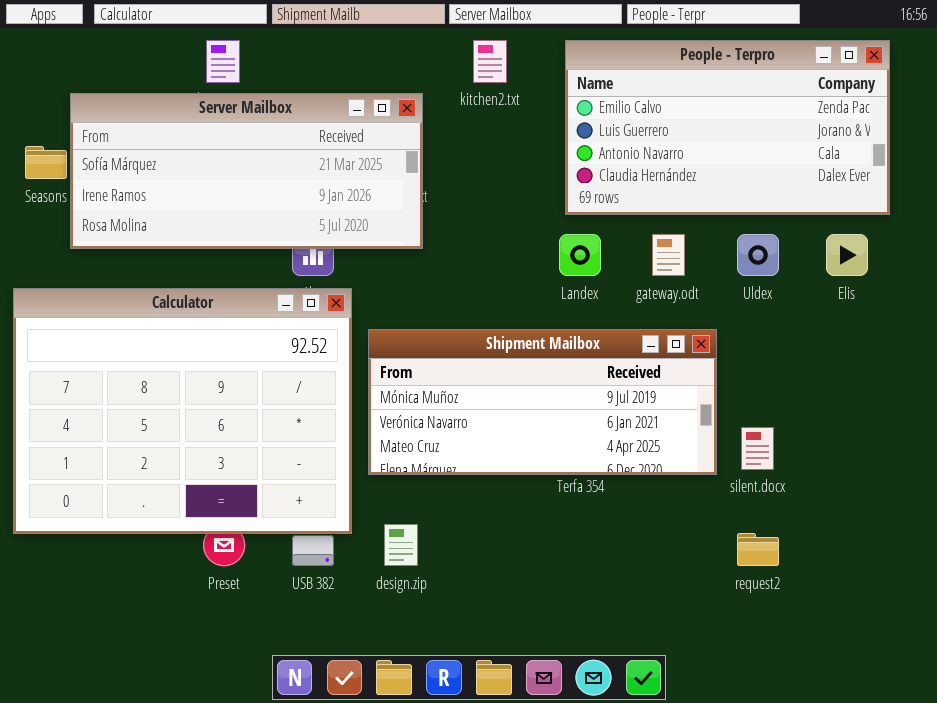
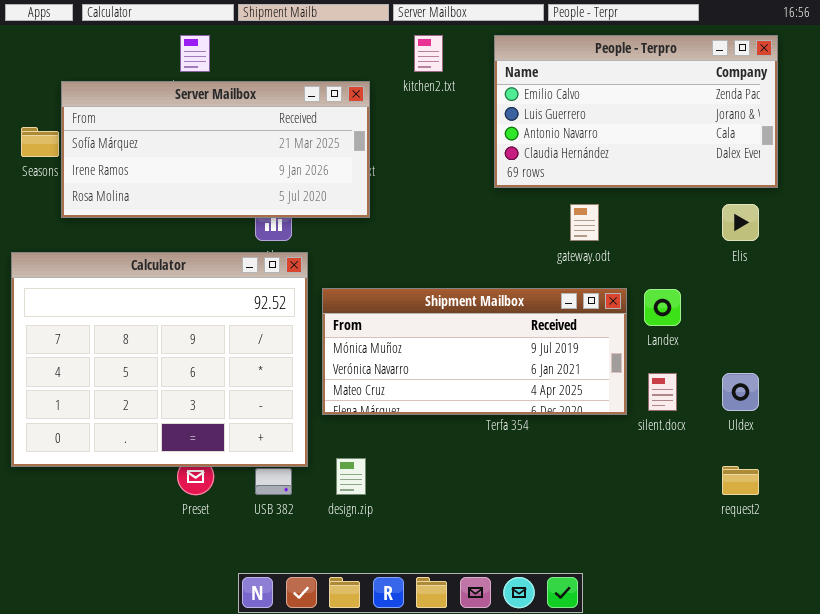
Landex: [559,234,601,276] -> [644,289,681,326], moved
Uldex: [737,234,779,276] -> [722,373,759,411], moved
request2: [737,533,779,566] -> [722,466,759,495], moved

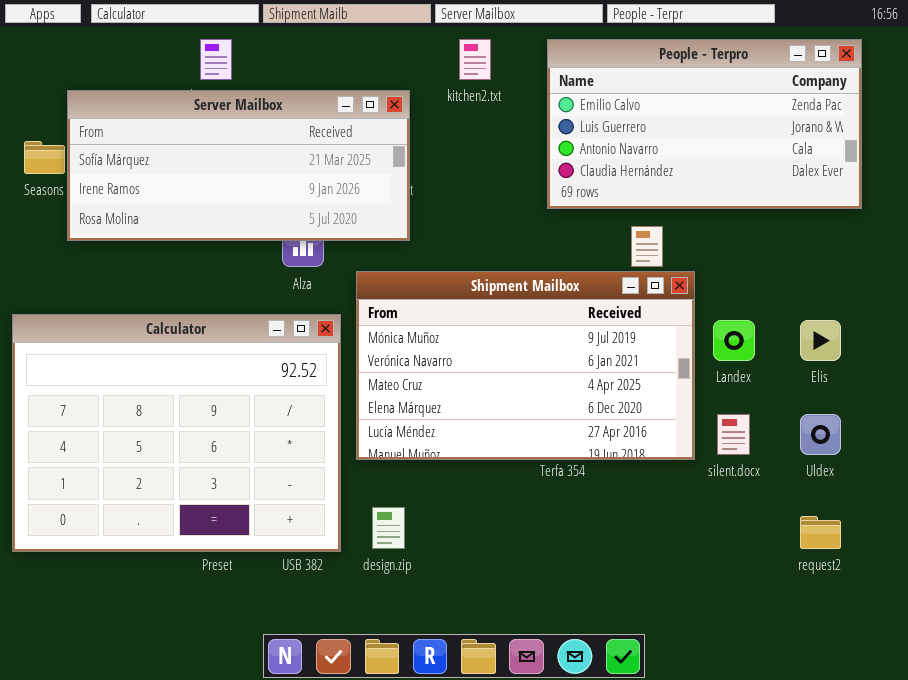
Elis: [722,204,759,241] -> [800,320,841,361], moved
Calculator: [11,252,308,467] -> [12,314,341,552], moved
Shipment Mailbox: [322,288,627,415] -> [356,271,695,460], resized

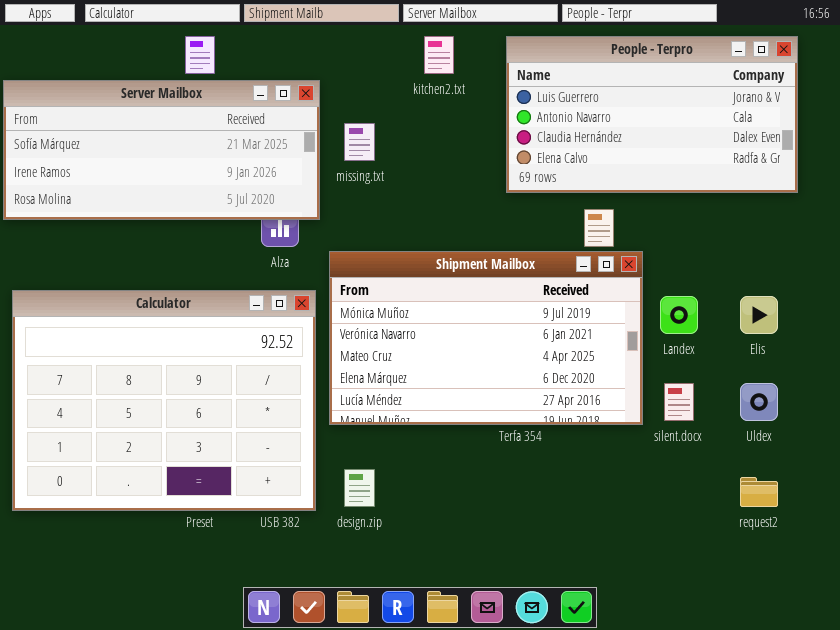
People - Terpro: [547,39,862,209] -> [506,36,798,193], scrolled down 1 row
Server Mailbox: [67,90,410,241] -> [3,80,320,220], moved

